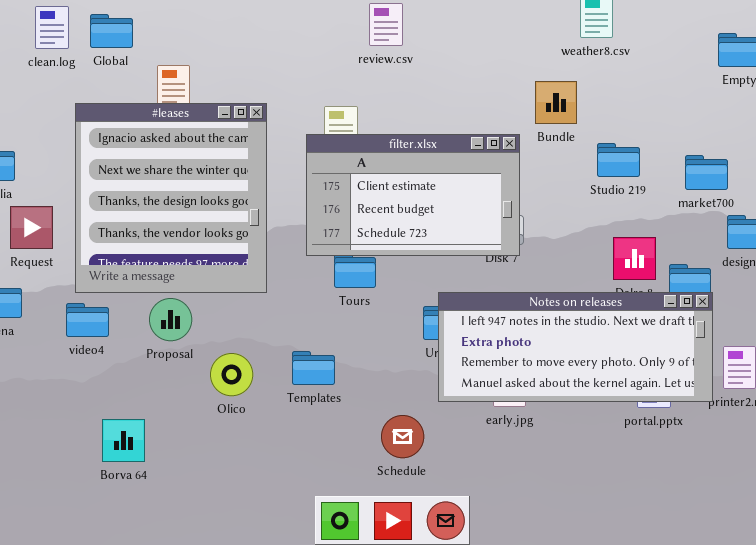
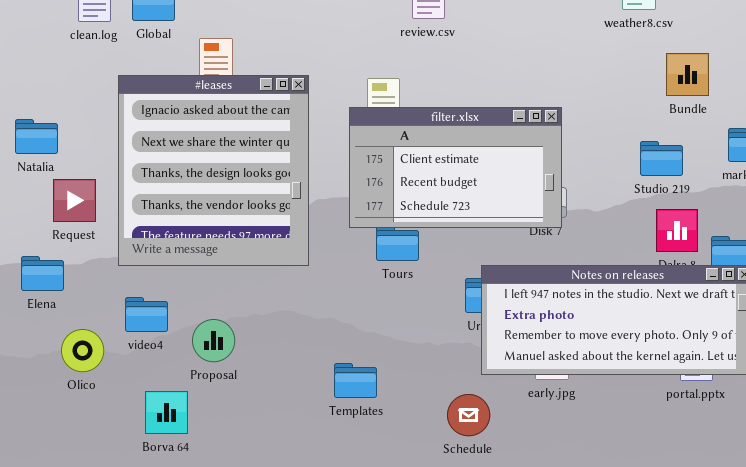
Bundle: [535,81,577,124] -> [666,53,709,96], moved
Studio 219: [597,143,640,177] -> [640,141,683,176], moved
Proposal: [149,298,192,341] -> [192,319,235,362], moved
video4: [66,303,109,337] -> [125,297,168,332], moved
Templates: [292,351,335,385] -> [334,363,377,398], moved
Olico: [210,353,253,396] -> [61,329,104,372], moved
Schedule: [381,415,424,458] -> [447,394,490,436], moved

